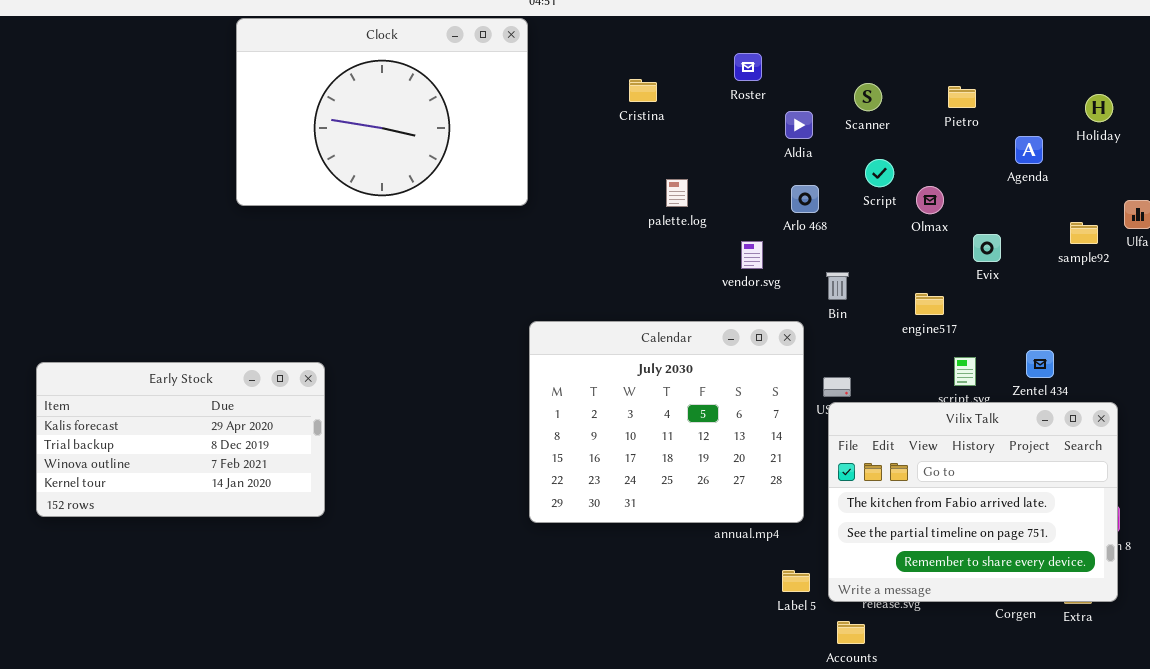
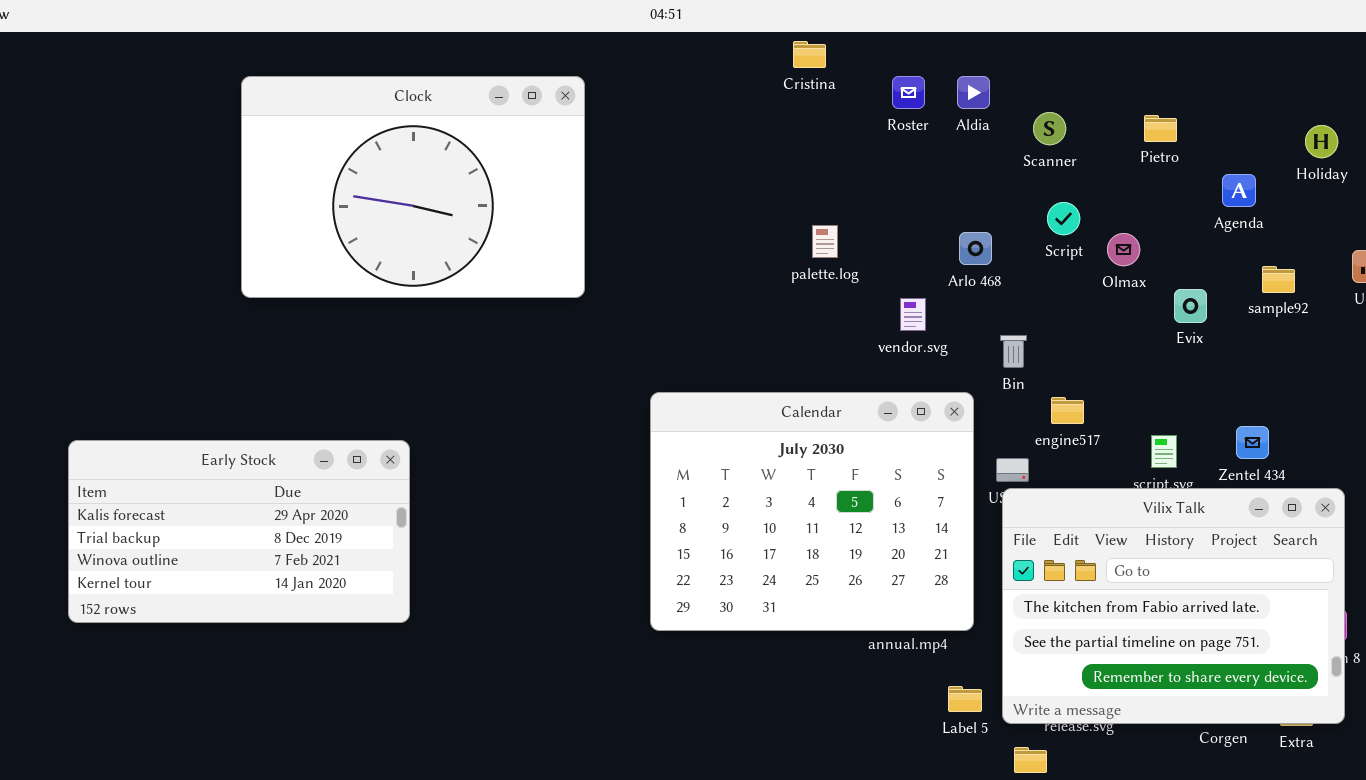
Clock: [236,18,528,206] -> [241,76,585,298], moved
Cristina: [629,79,657,102] -> [793,41,826,68], moved
Aldia: [785,111,813,139] -> [957,76,990,109], moved
sample92: [1070,222,1098,244] -> [1262,266,1295,293], moved
engine517: [915,293,944,315] -> [1051,397,1084,424], moved

